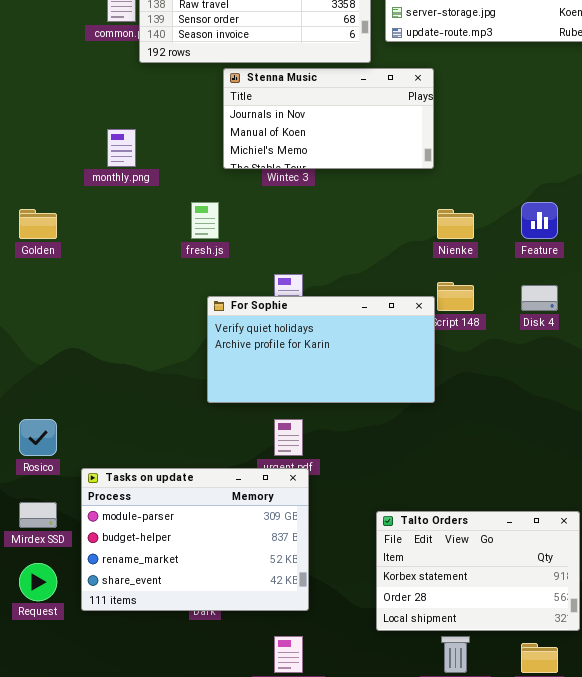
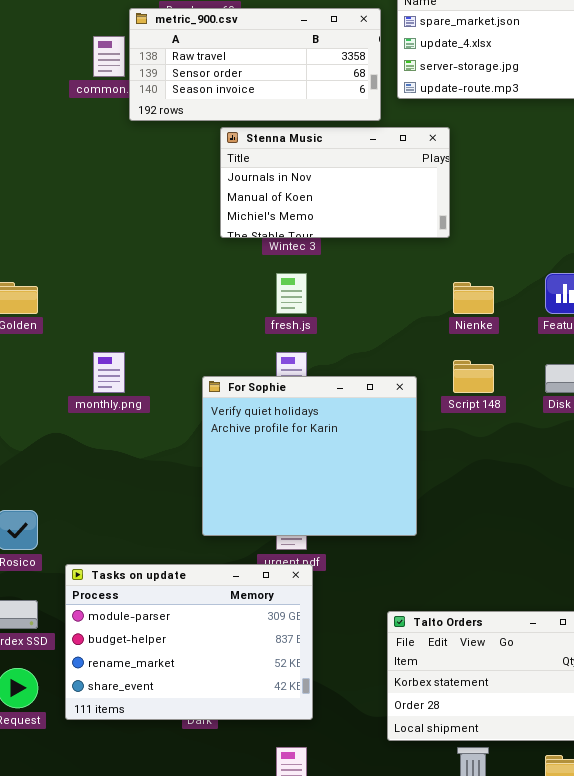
monthly.png: [107,129,136,167] -> [93,352,125,393], moved
fresh.js: [191,202,219,239] -> [276,273,307,314], moved
For Sophie: [207,296,435,403] -> [202,376,417,536], resized

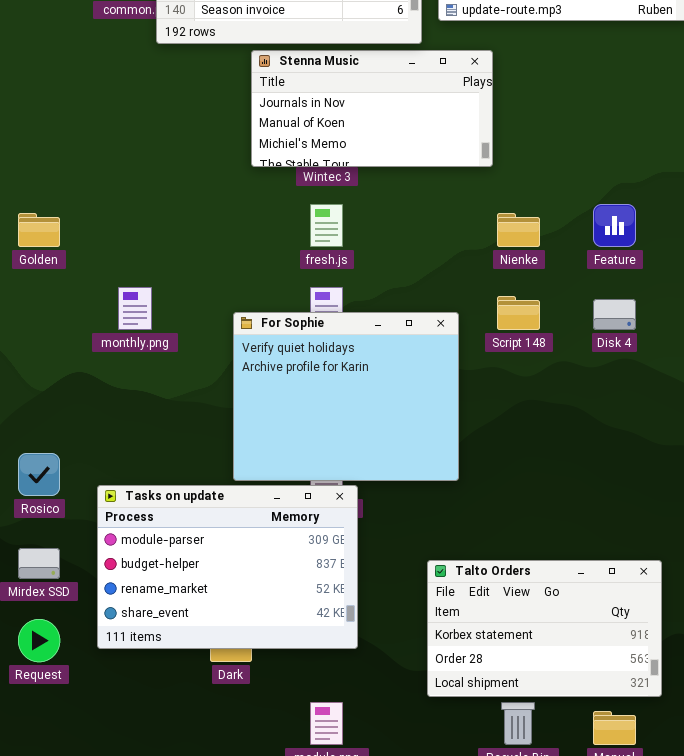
Tasks on update: [65,564,313,720] -> [97,485,358,649], moved

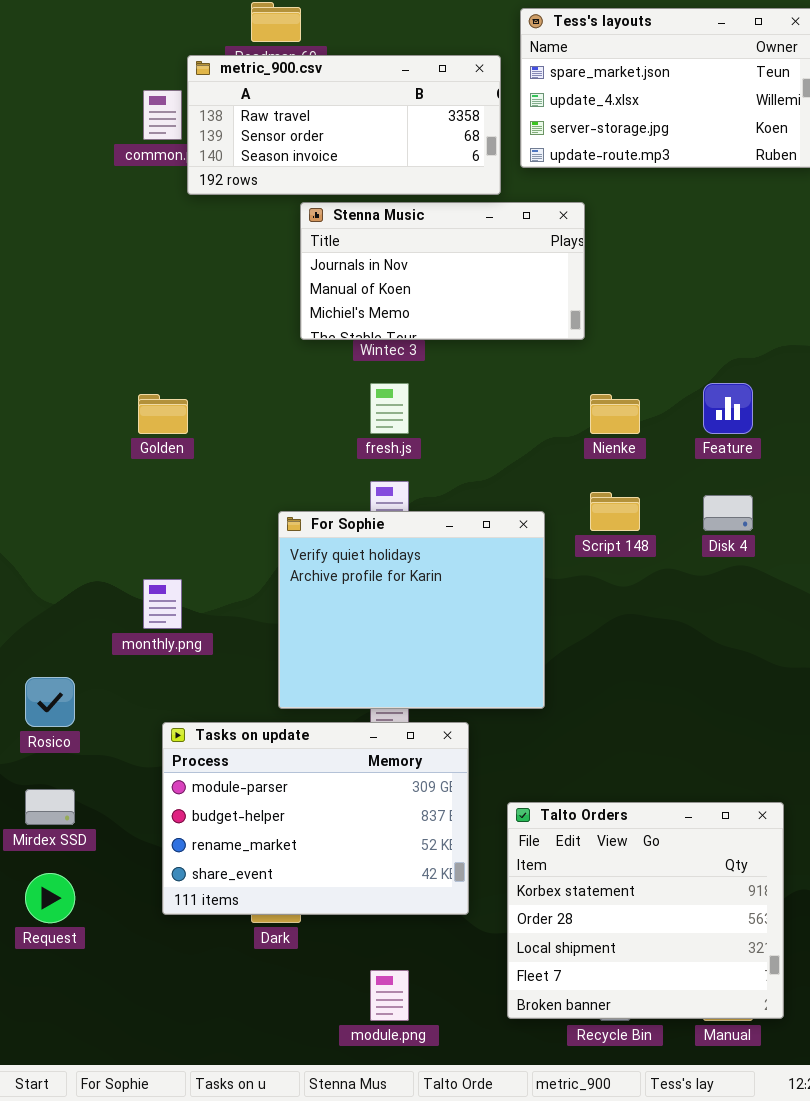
Golden: [18,213,60,247] -> [138,394,188,434], moved
monthly.png: [118,287,152,330] -> [143,579,182,629], moved
Tasks on update: [97,485,358,649] -> [162,722,469,915], moved
Talto Orders: [427,560,662,697] -> [507,802,784,1019], resized

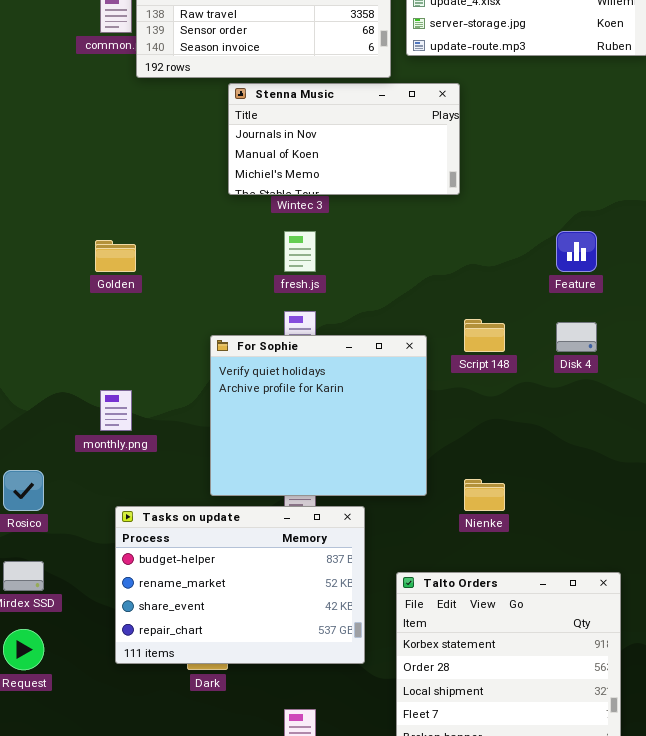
Nienke: [590,394,640,434] -> [464,479,505,511], moved
Tasks on update: [162,722,469,915] -> [115,506,365,664], scrolled down 1 row

